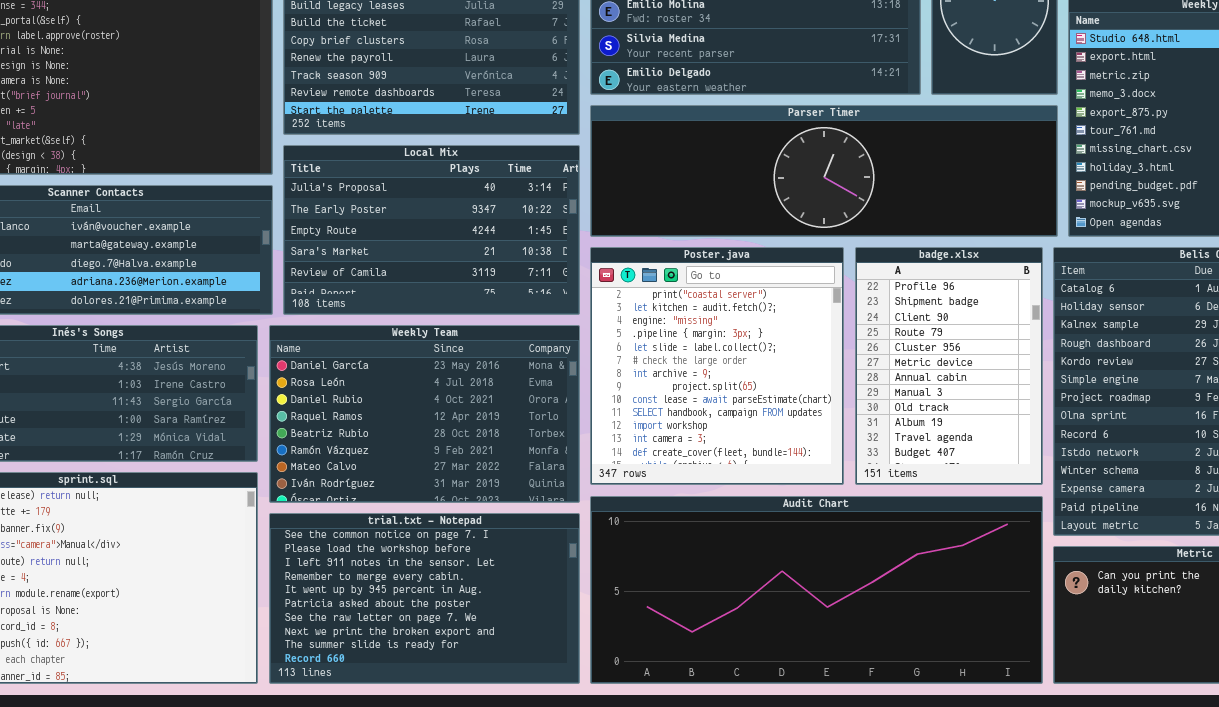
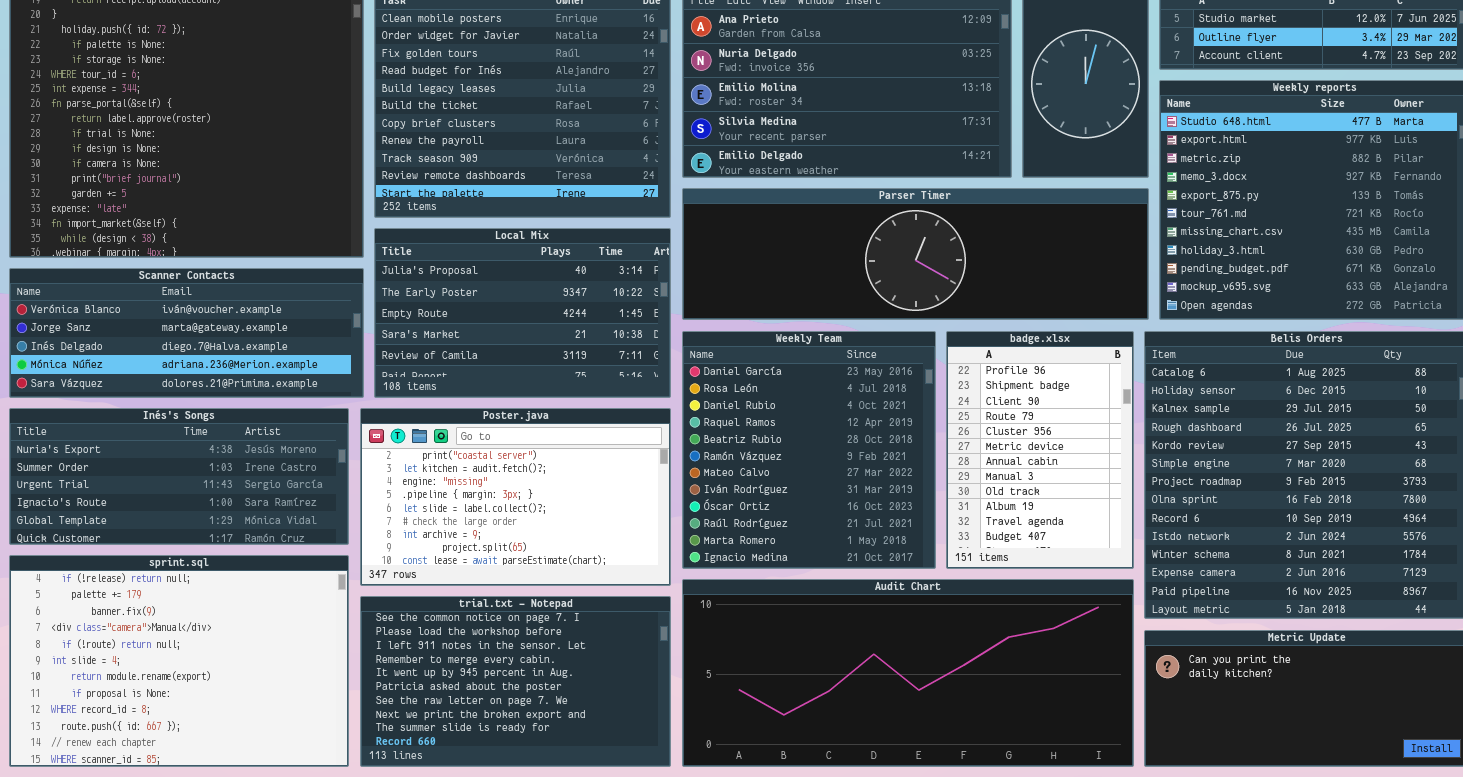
Poster.java: [590,247,844,485] -> [360,408,671,586], moved, resized
Weekly Team: [269,325,580,503] -> [682,331,936,569], moved, resized

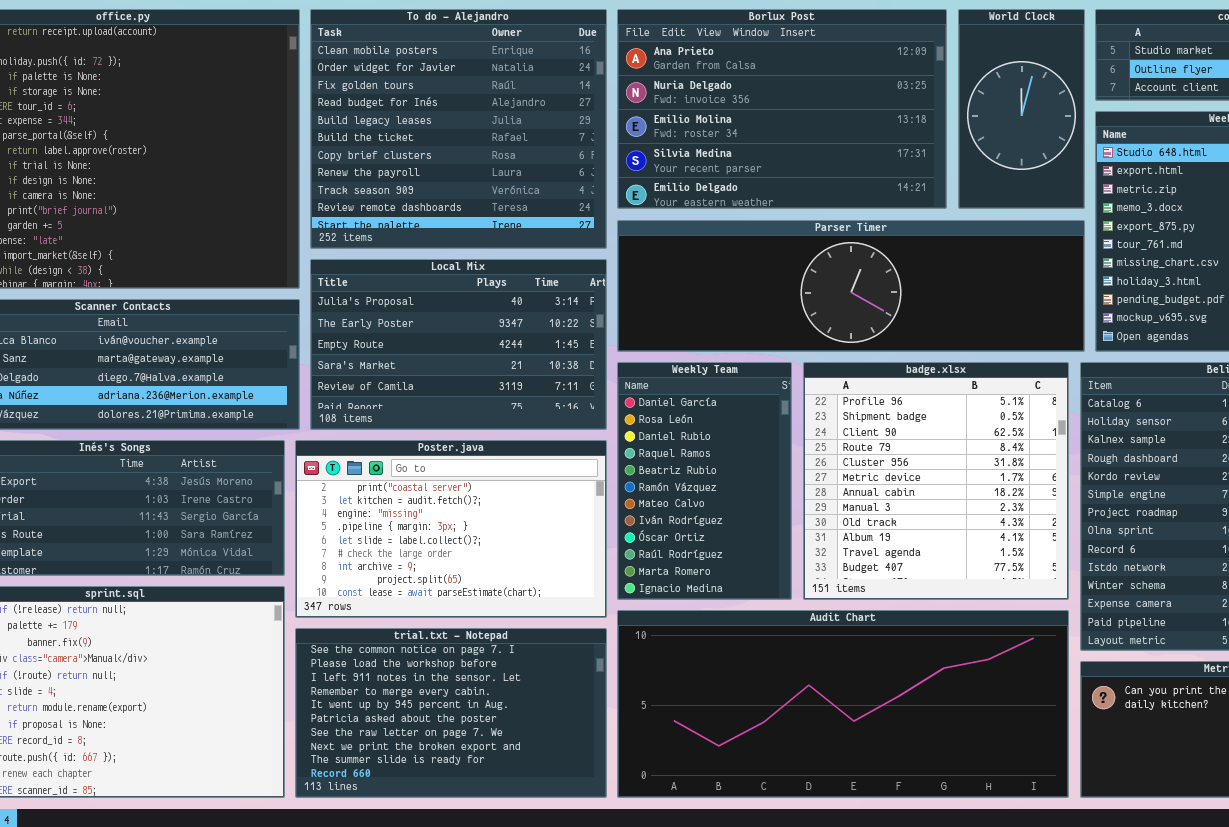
Weekly Team: [682,331,936,569] -> [617,362,792,600], resized
badge.xlsx: [946,331,1134,569] -> [803,362,1069,600], resized

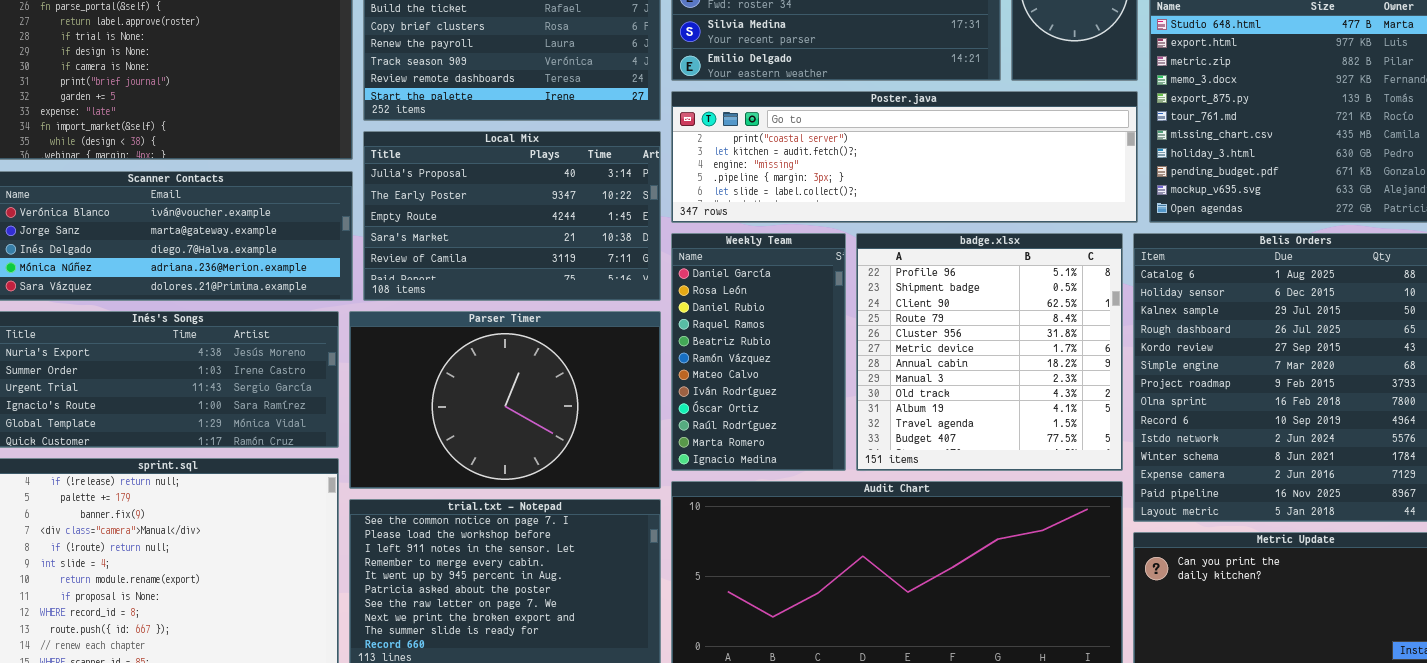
Parser Timer: [617,220,1085,352] -> [349,311,661,489], moved, resized
Poster.java: [295,440,607,618] -> [671,91,1138,223], moved, resized

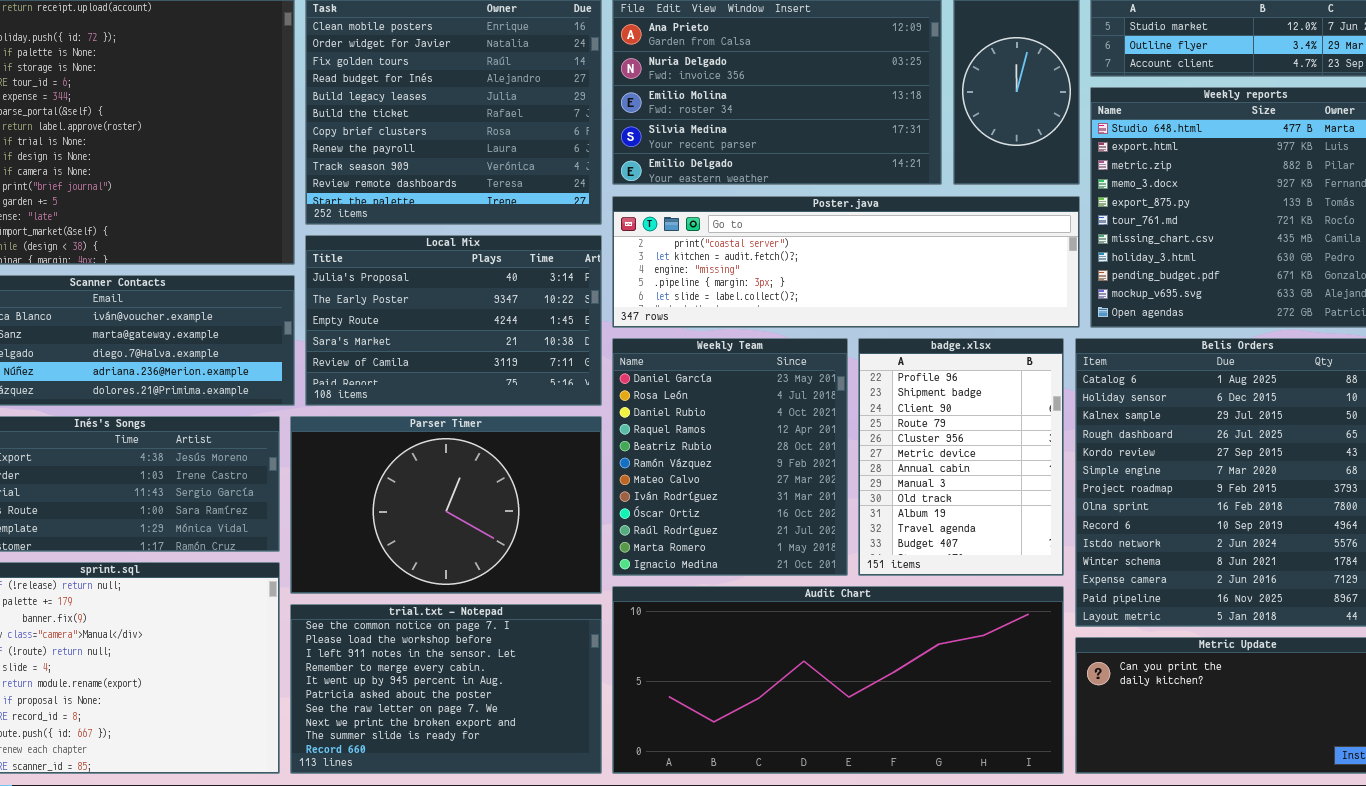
Weekly Team: [671,233,846,471] -> [612,338,848,576], resized
badge.xlsx: [856,233,1123,471] -> [858,338,1064,576], resized

